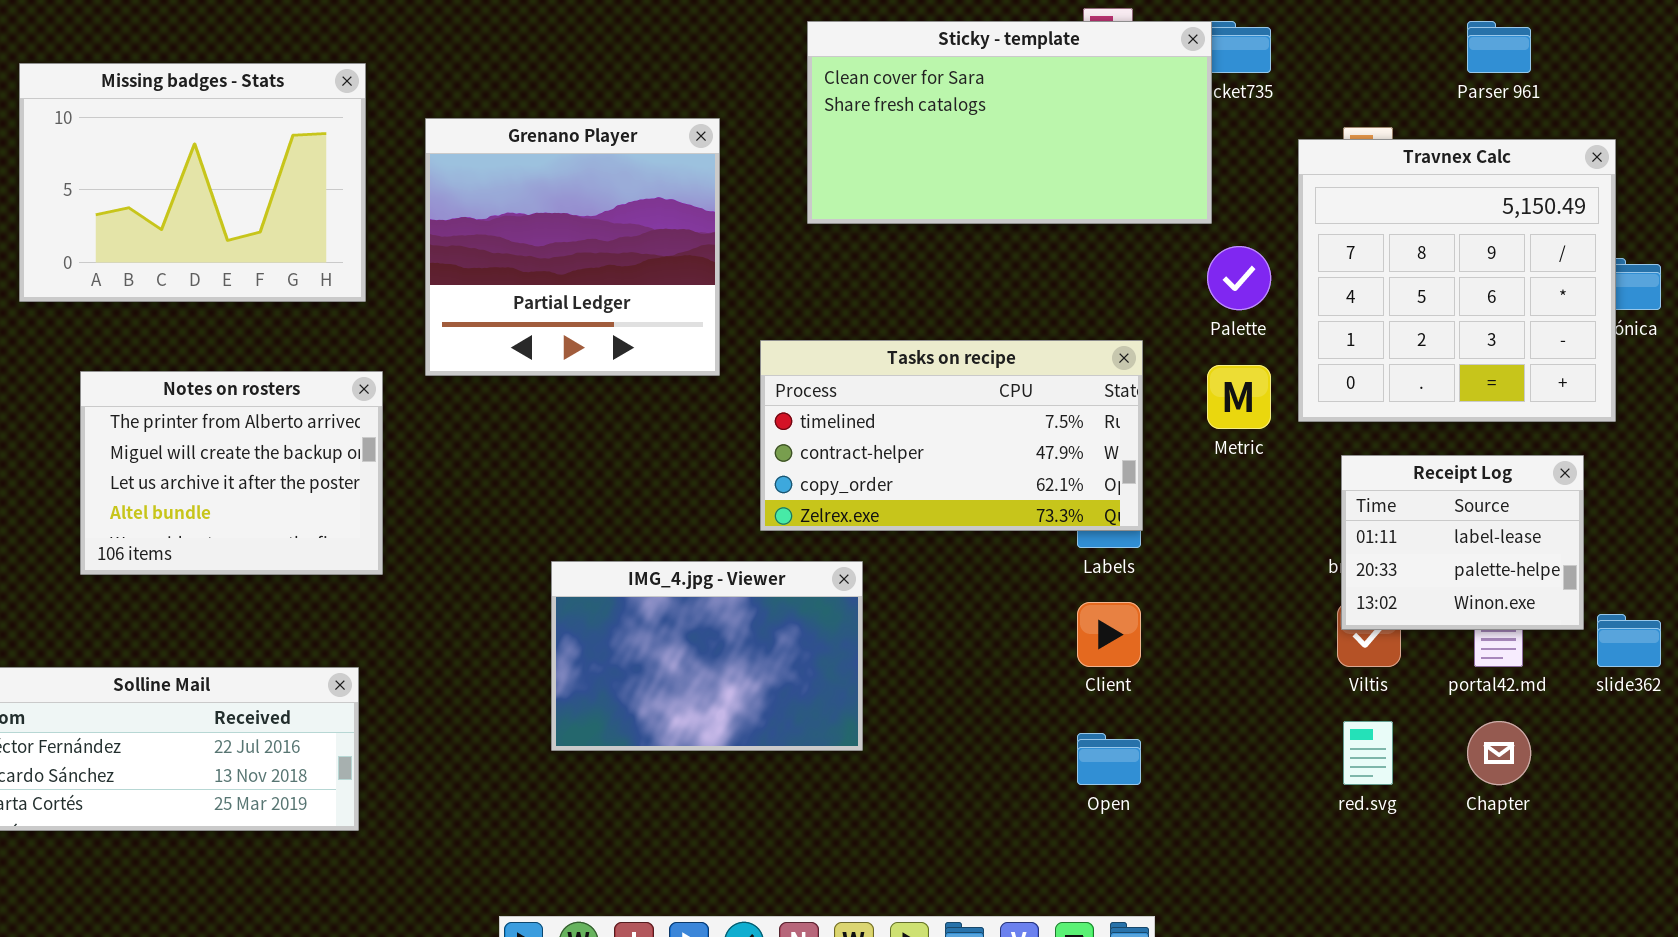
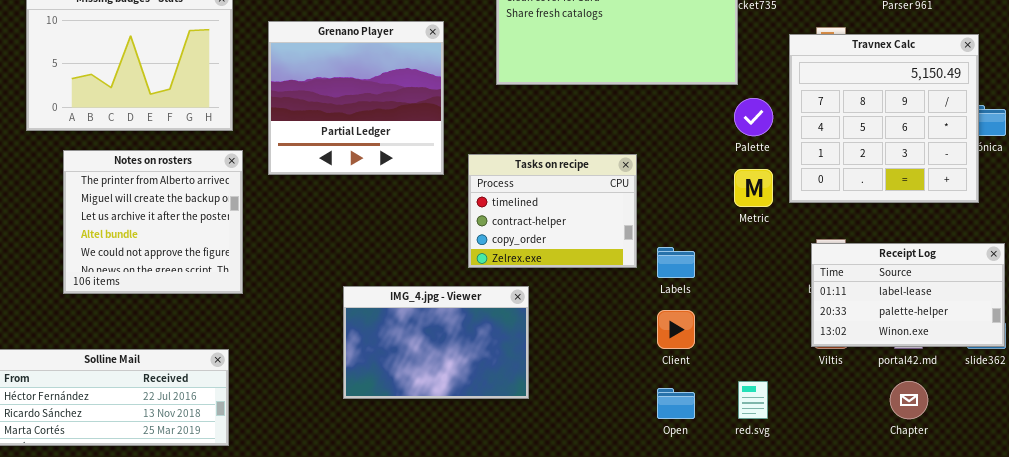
Tasks on recipe: [760,340,1143,531] -> [468,154,637,268], resized
Notes on rosters: [80,371,383,575] -> [63,150,243,294], resized
Receipt Log: [1341,455,1584,630] -> [811,243,1005,347], moved, resized
red.svg: [1343,721,1393,785] -> [738,381,768,419], moved

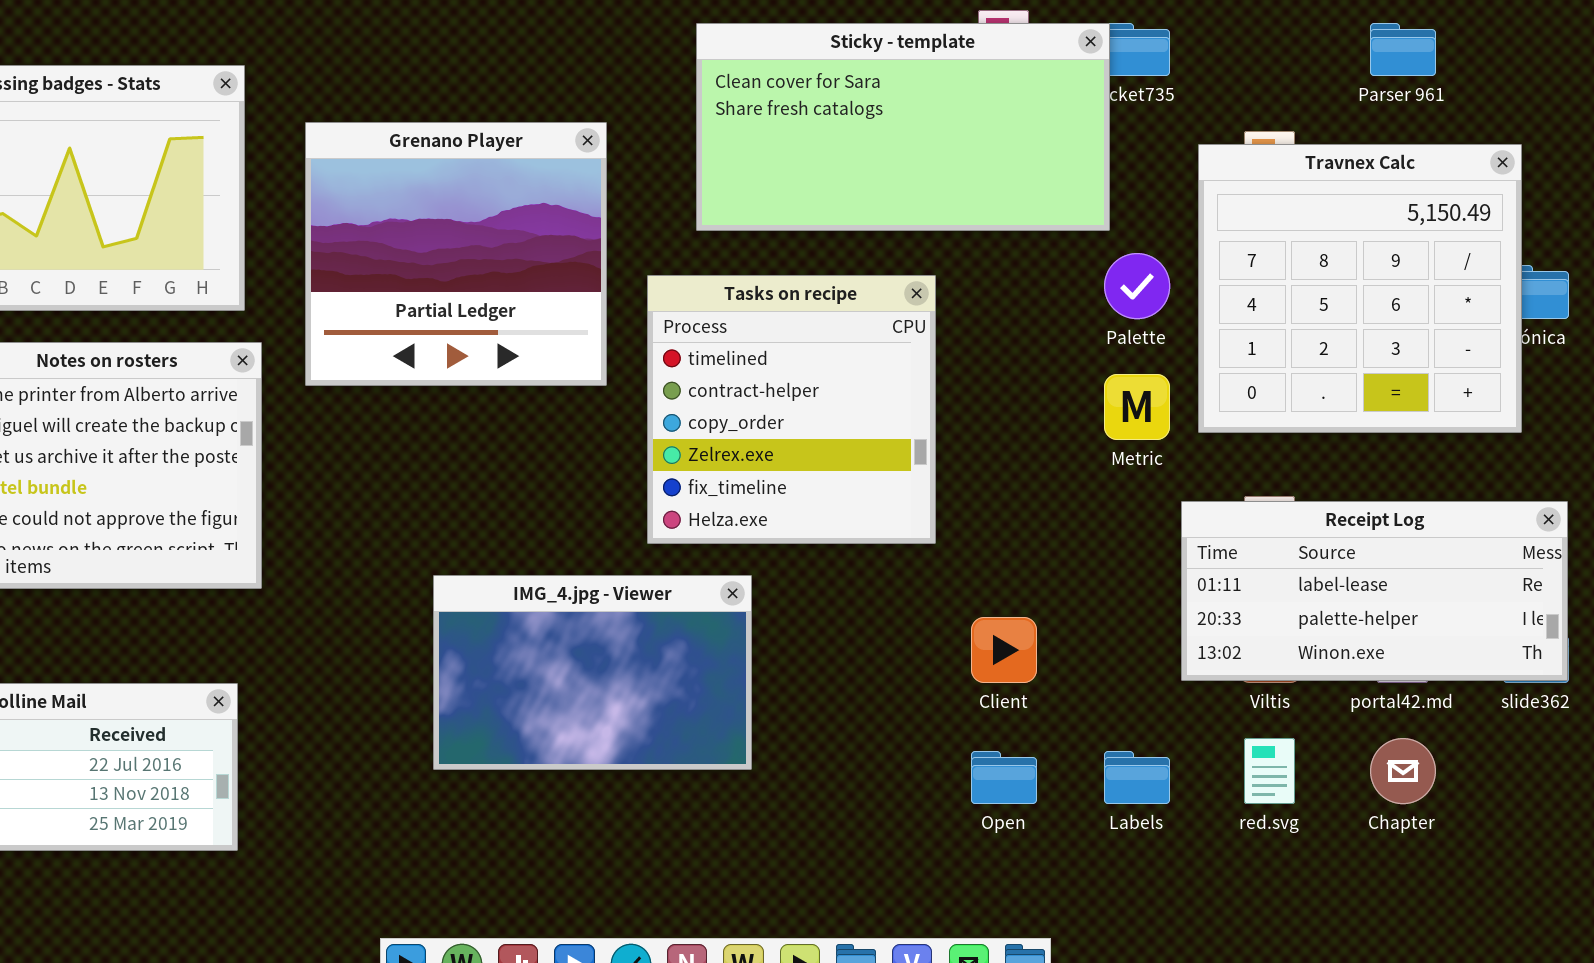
Tasks on recipe: [468,154,637,268] -> [647,275,936,544], resized
Receipt Log: [811,243,1005,347] -> [1181,501,1568,681], resized
Labels: [657,247,695,278] -> [1104,751,1170,804], moved
red.svg: [738,381,768,419] -> [1244,738,1295,804], moved

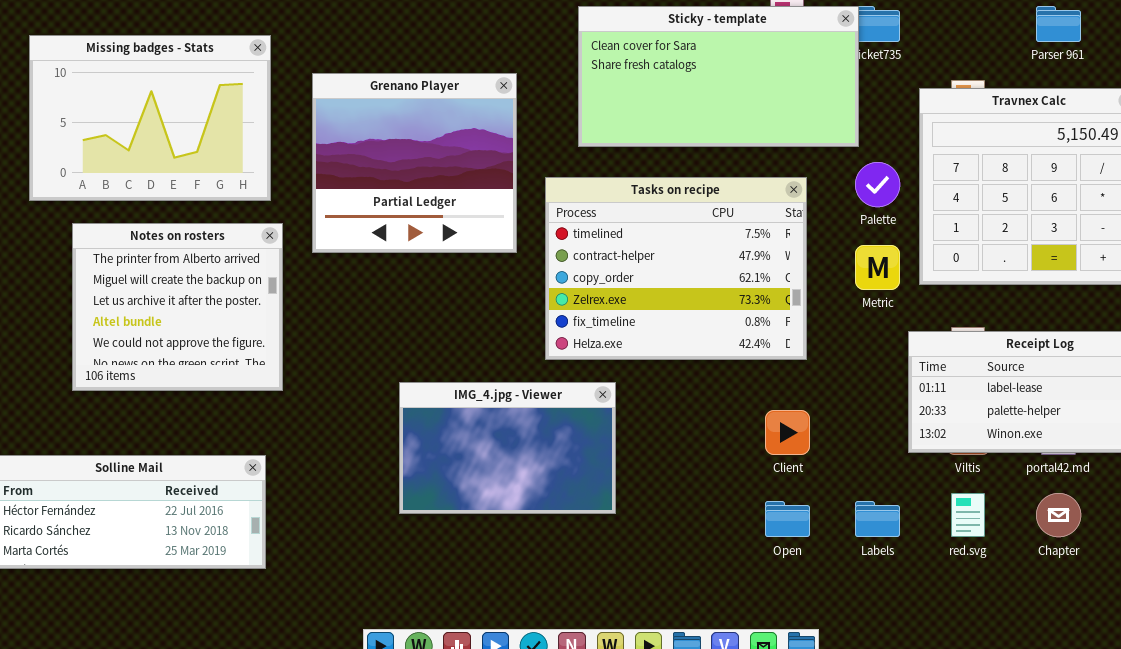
Tasks on recipe: [647,275,936,544] -> [545,177,807,360], resized

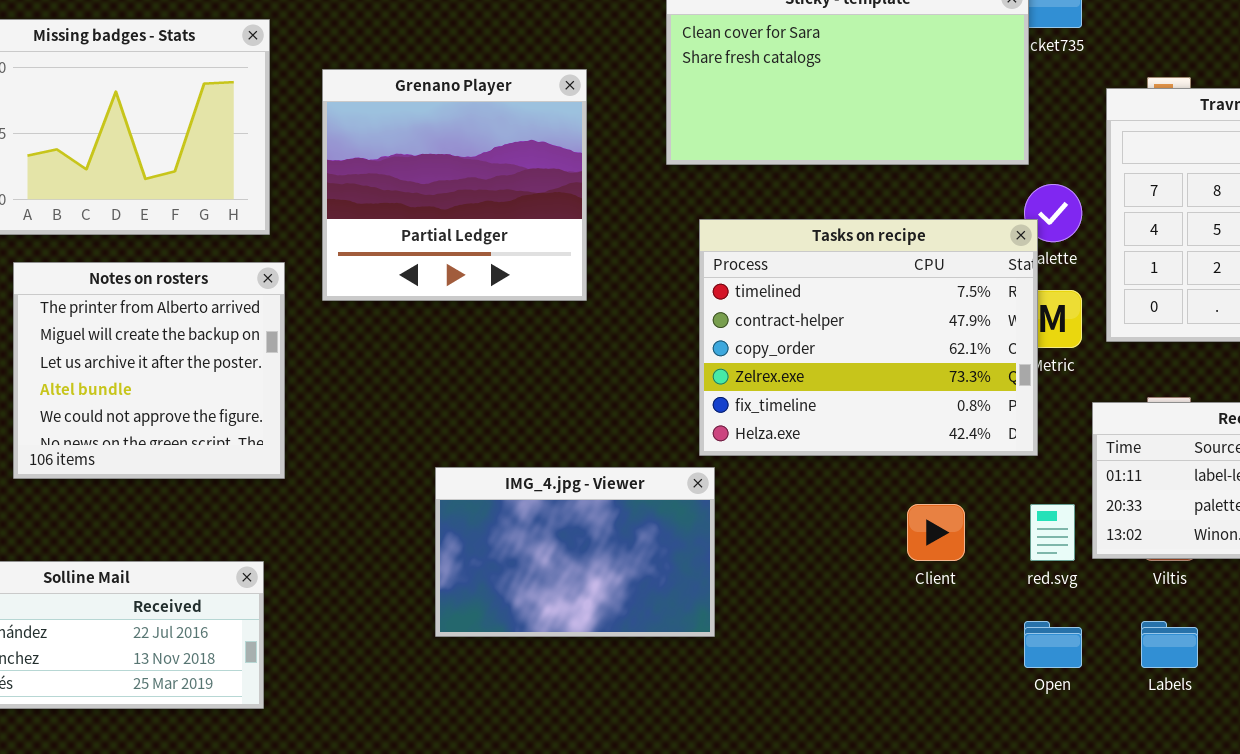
Tasks on recipe: [545,177,807,360] -> [699,219,1038,456], moved
red.svg: [951,493,985,537] -> [1030,504,1075,561], moved
Open: [765,501,810,537] -> [1024,621,1082,668], moved
Labels: [855,501,900,537] -> [1141,621,1198,668], moved

